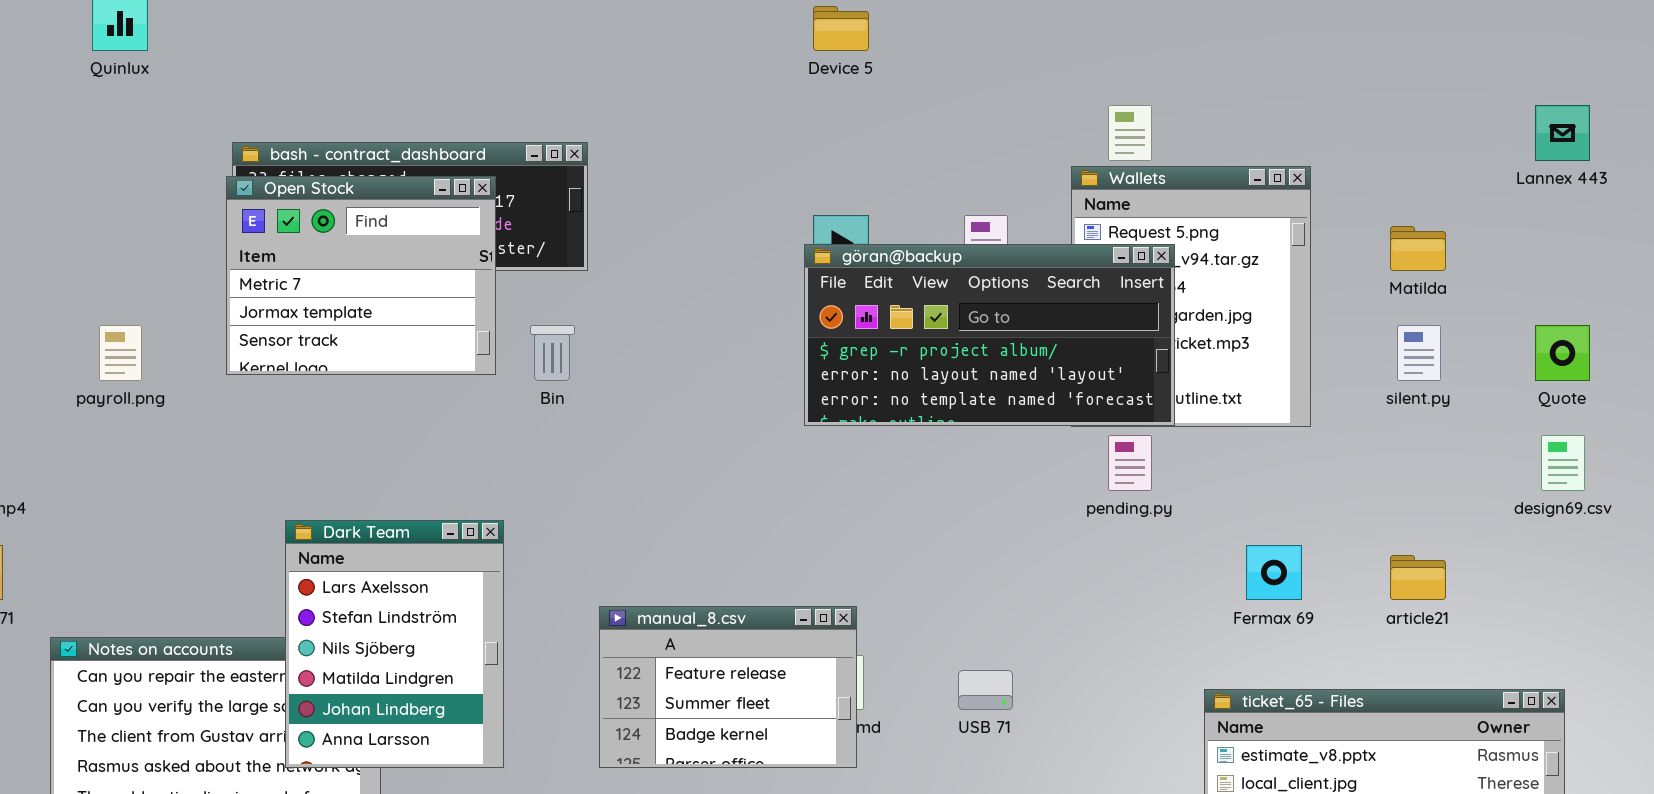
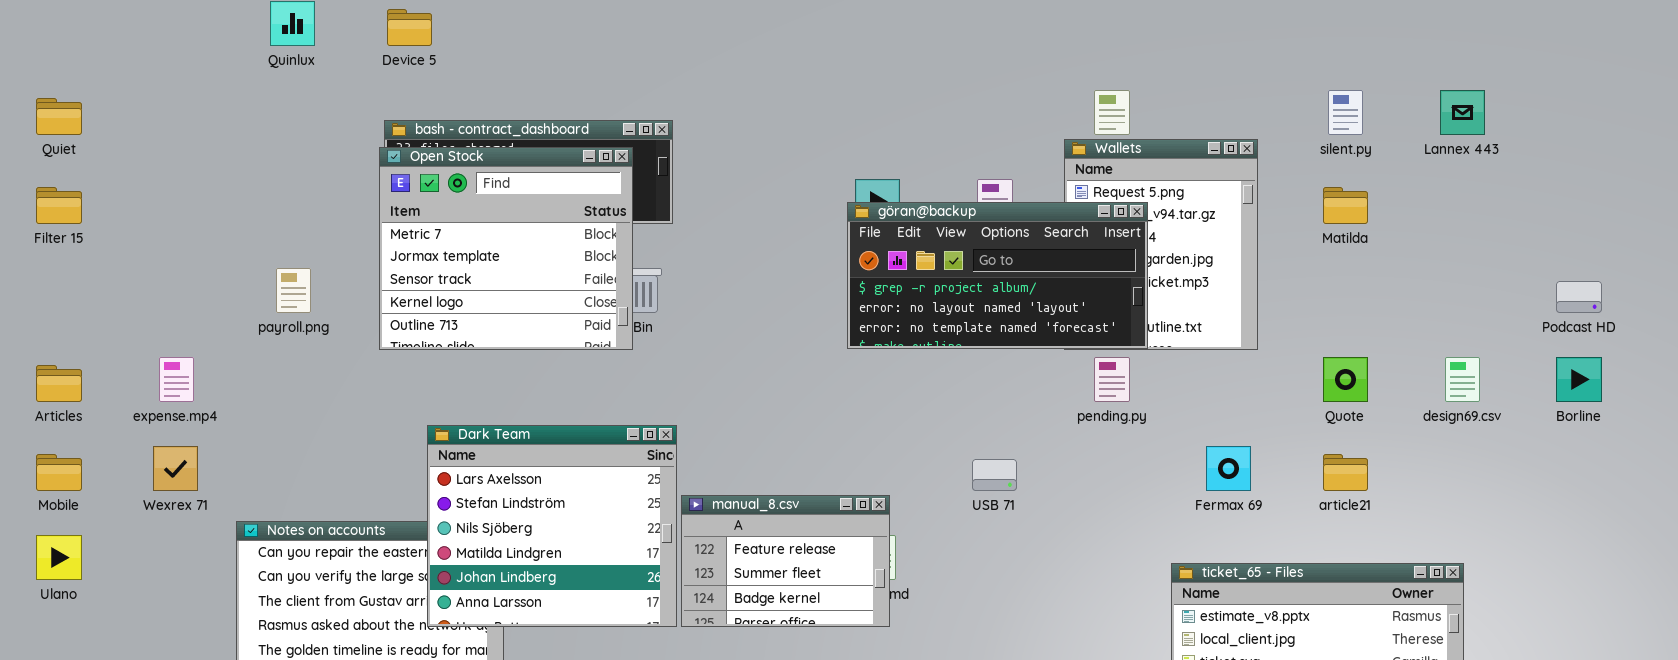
Device 5: [813,6,869,51] -> [387,9,432,46], moved
Open Stock: [226,176,496,375] -> [379,147,633,350], resized
silent.py: [1397,325,1441,381] -> [1328,90,1363,135], moved
Quote: [1535,325,1590,381] -> [1323,357,1368,402], moved
Dark Team: [285,520,504,768] -> [427,425,677,627], resized
USB 71: [958,670,1013,710] -> [972,459,1017,491], moved

